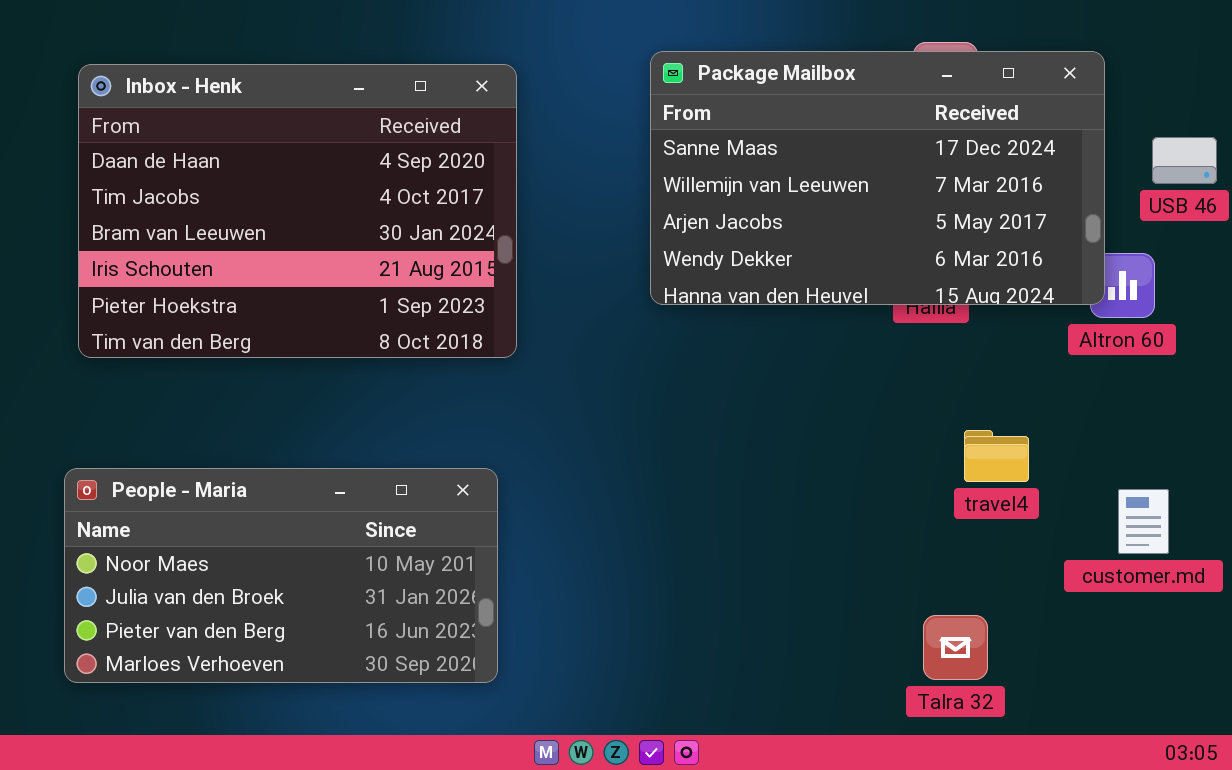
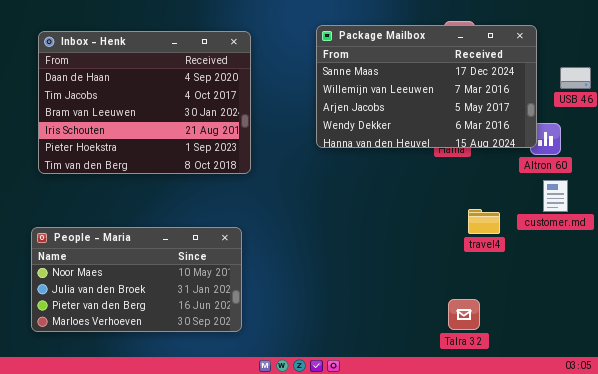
customer.md: [1118,489,1169,554] -> [543,180,568,212], moved

